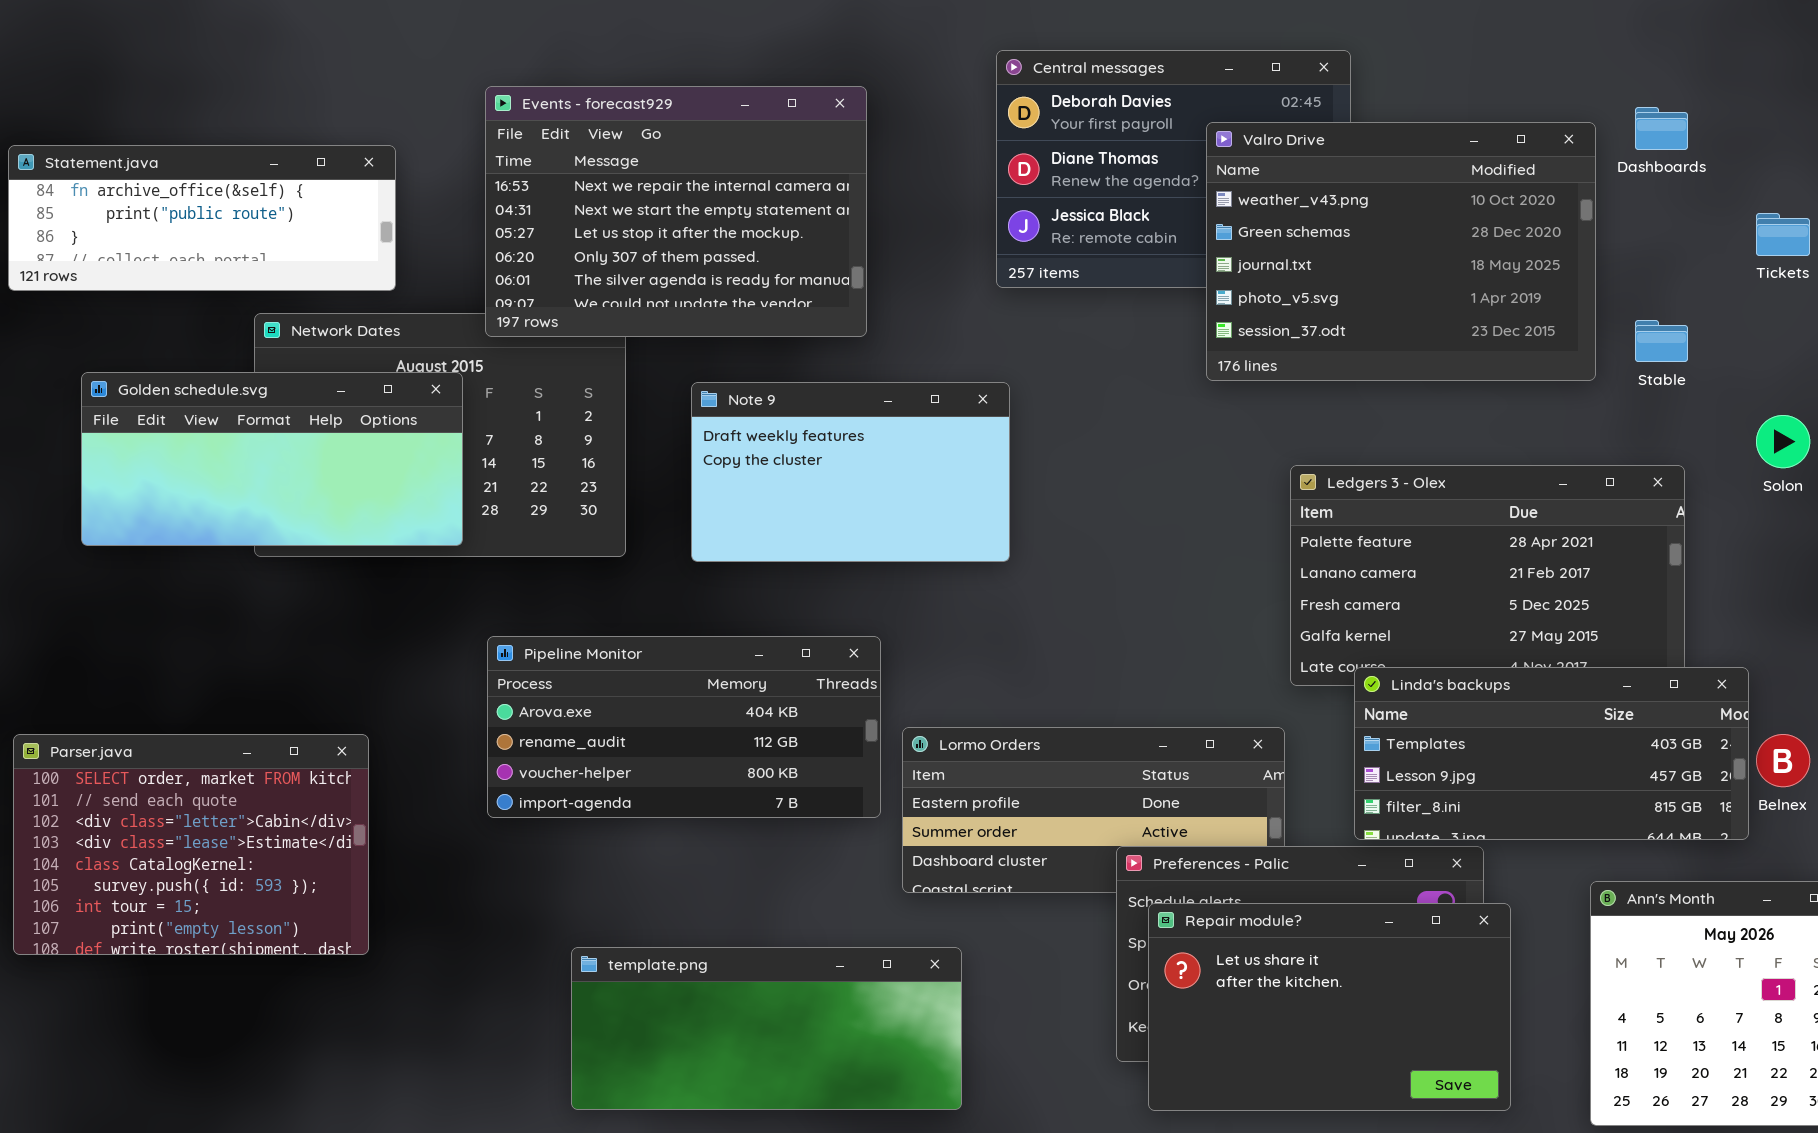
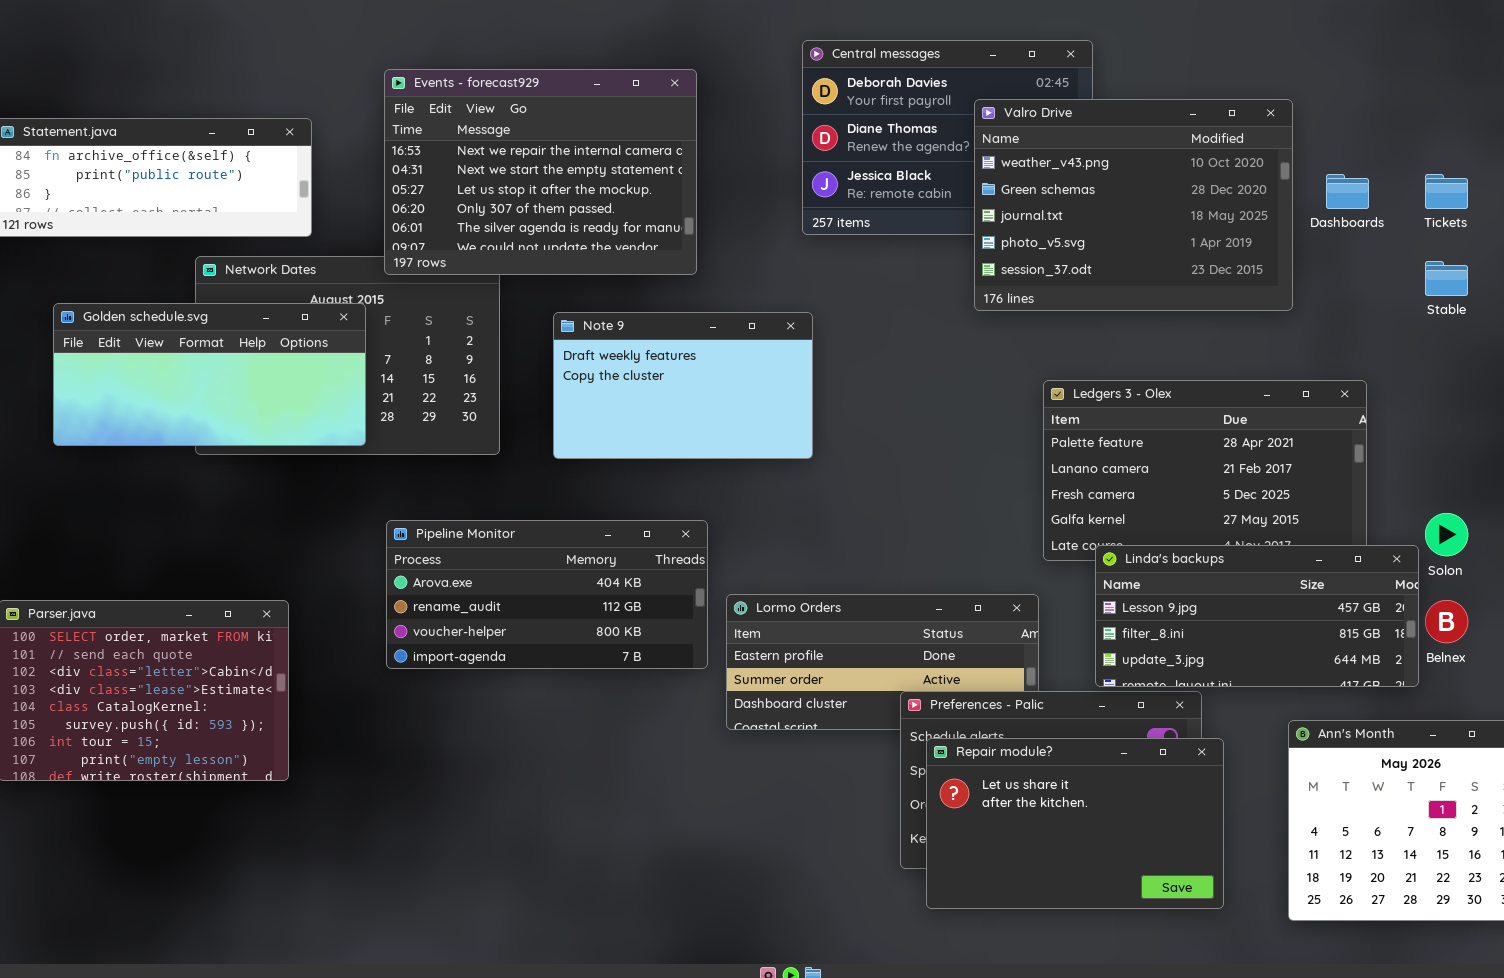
Dashboards: [1635,107,1688,150] -> [1326,174,1369,209], moved
Stable: [1635,320,1688,362] -> [1425,261,1468,296], moved
Solon: [1756,415,1810,468] -> [1425,513,1468,556], moved
Linda's backups: [1354,667,1749,840] -> [1095,545,1419,687], scrolled down 1 row
template.png: [571,947,962,1110] -> none, closed

